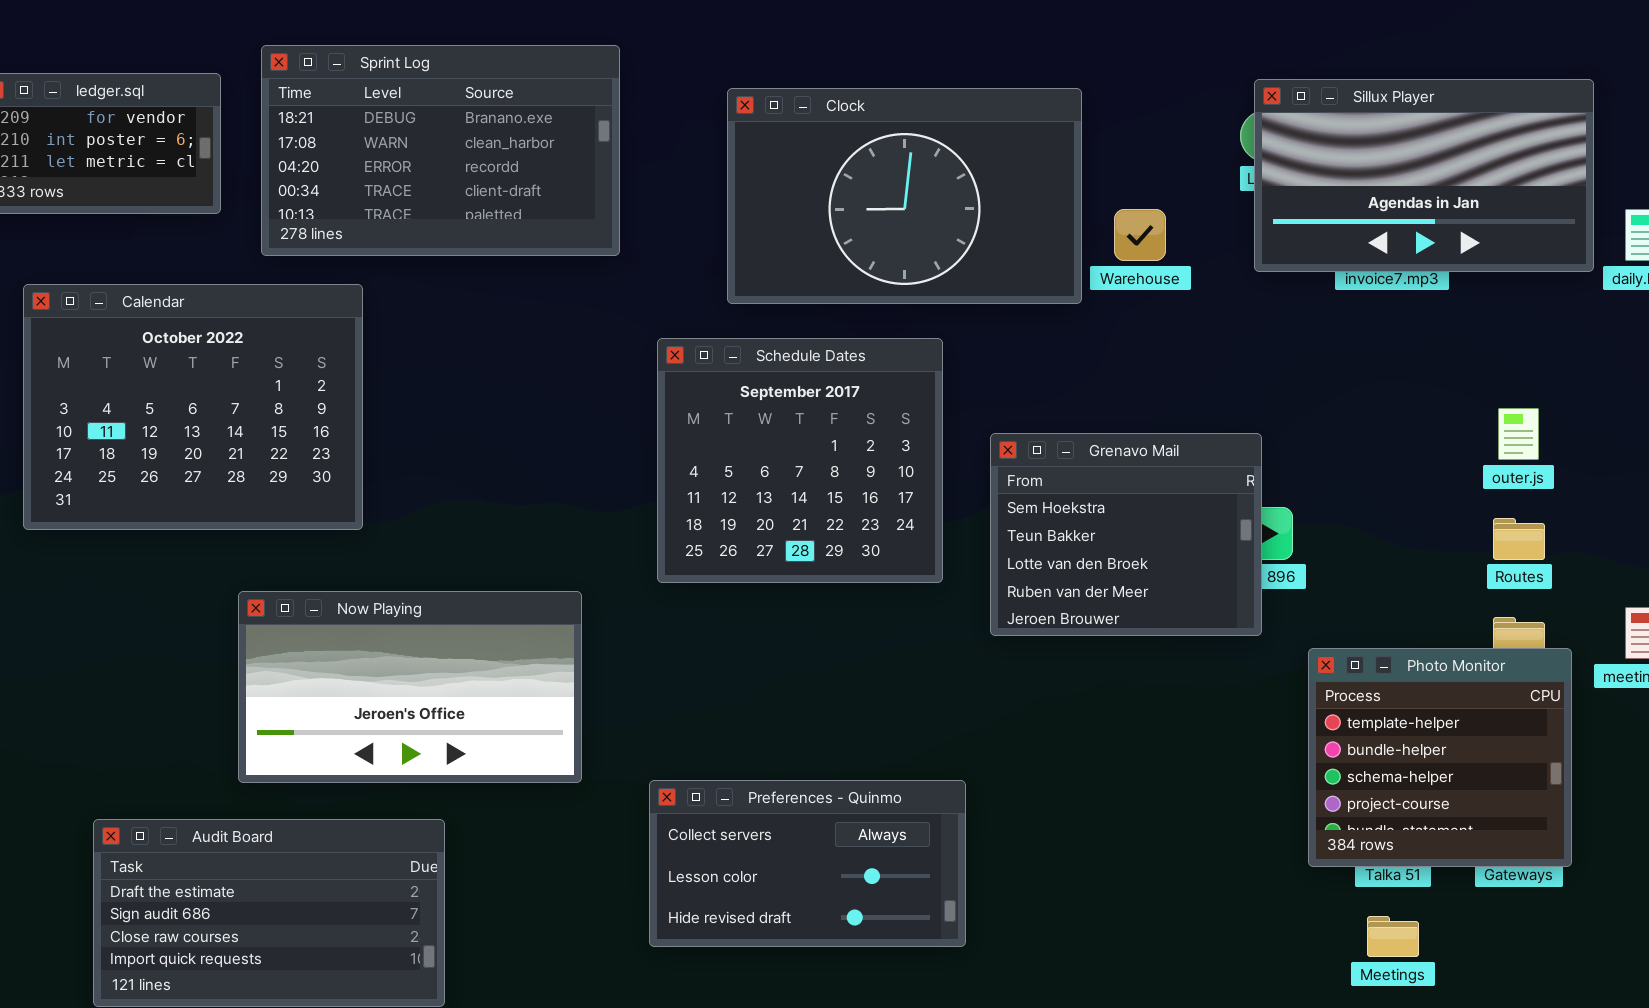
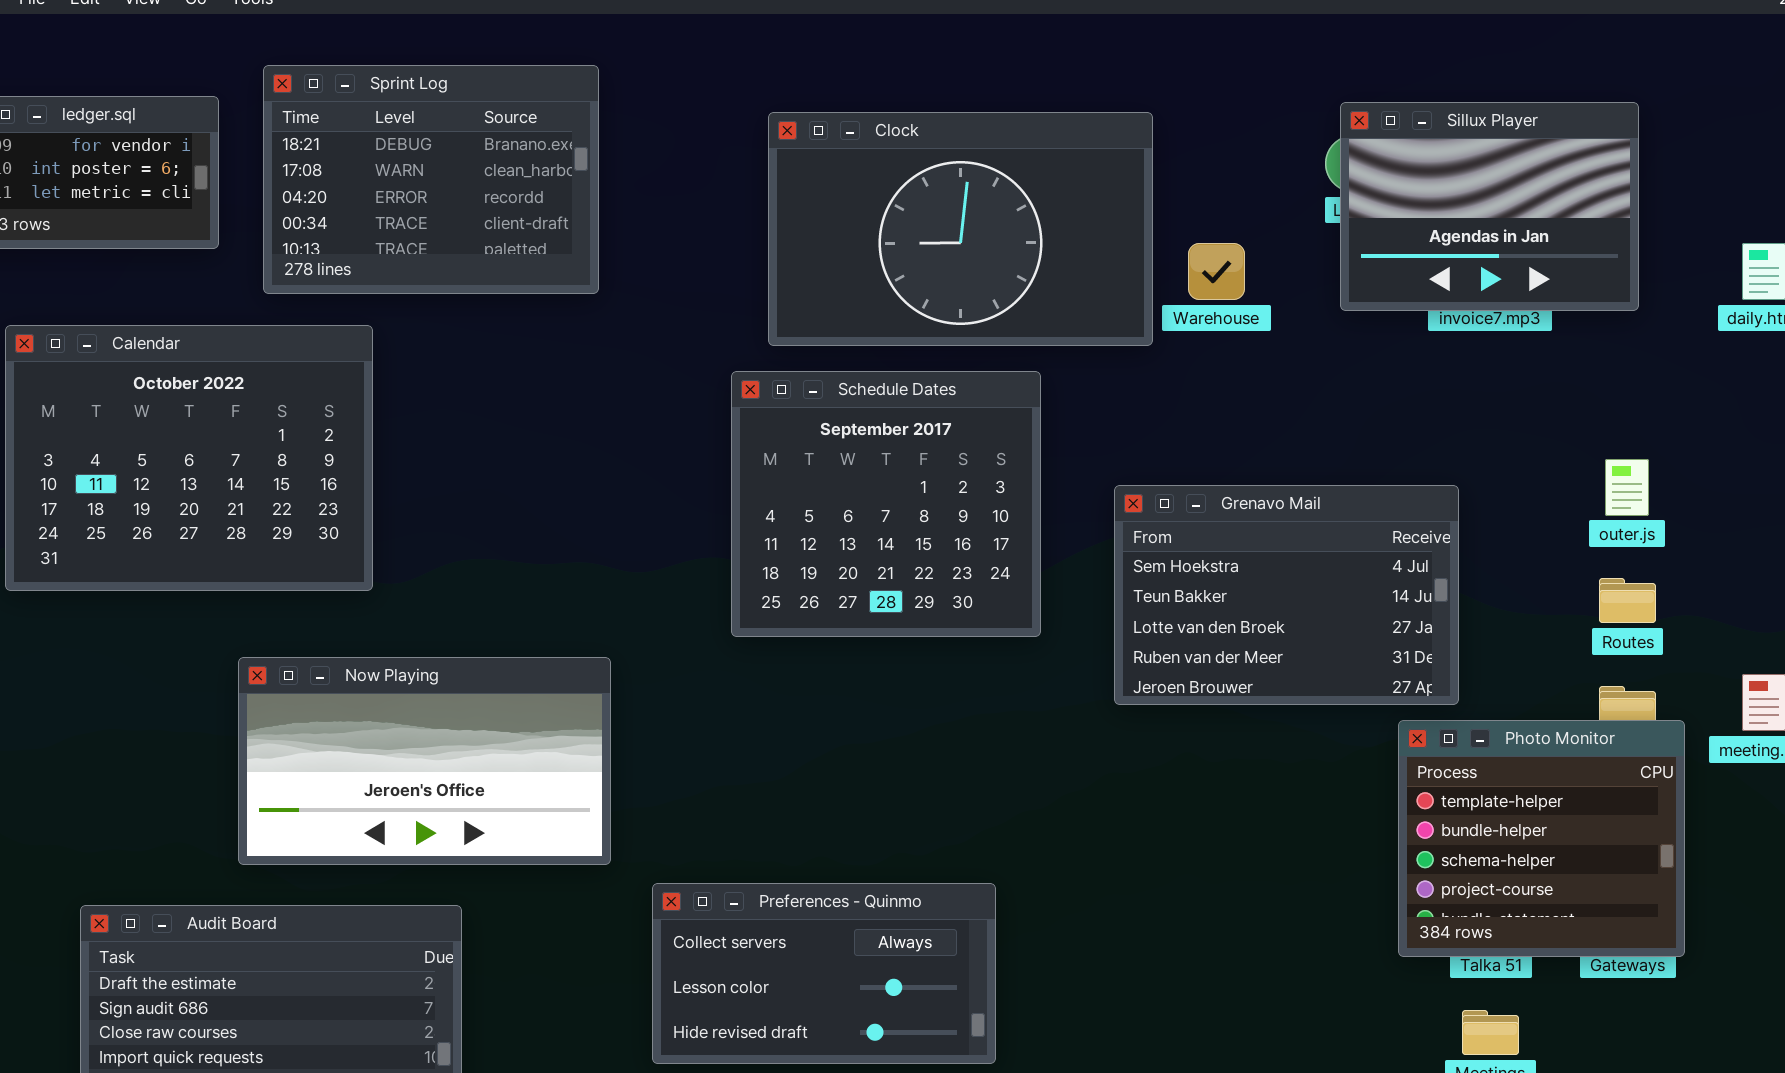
Sprint Log: [261,45,620,256] -> [263,65,599,294], resized
Sillux Player: [1254,79,1594,272] -> [1340,102,1639,311], resized
Schedule Dates: [657,338,943,583] -> [731,371,1041,637], moved
Grenavo Mail: [990,433,1262,636] -> [1114,485,1459,705], moved, resized
Preferences - Quinmo: [649,780,966,947] -> [652,883,996,1064], moved

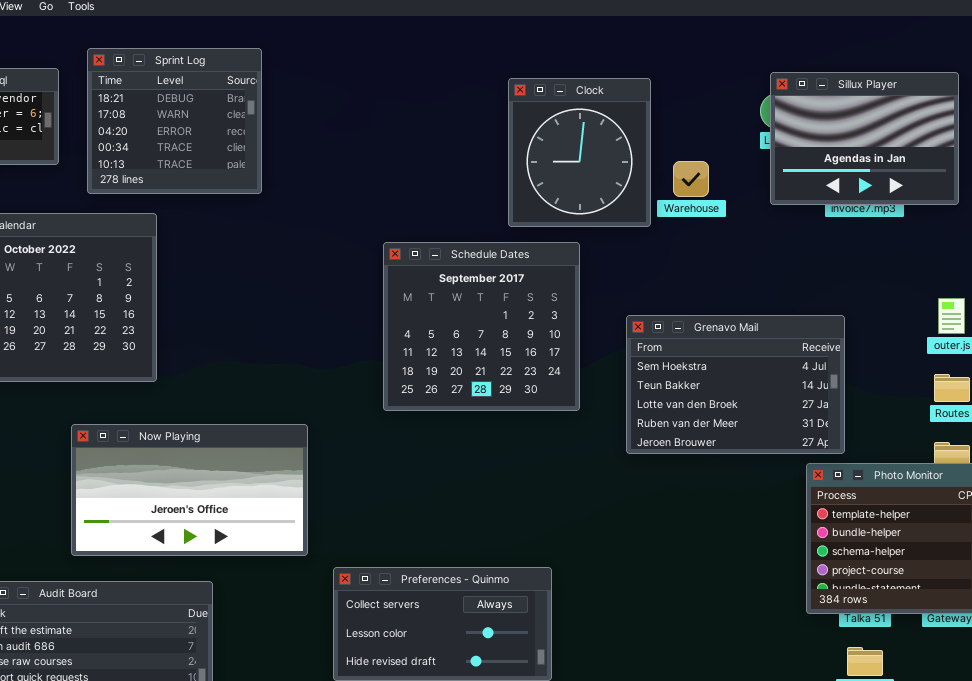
Sprint Log: [263,65,599,294] -> [87,48,262,194], resized
Clock: [768,112,1153,346] -> [508,78,651,227], resized

